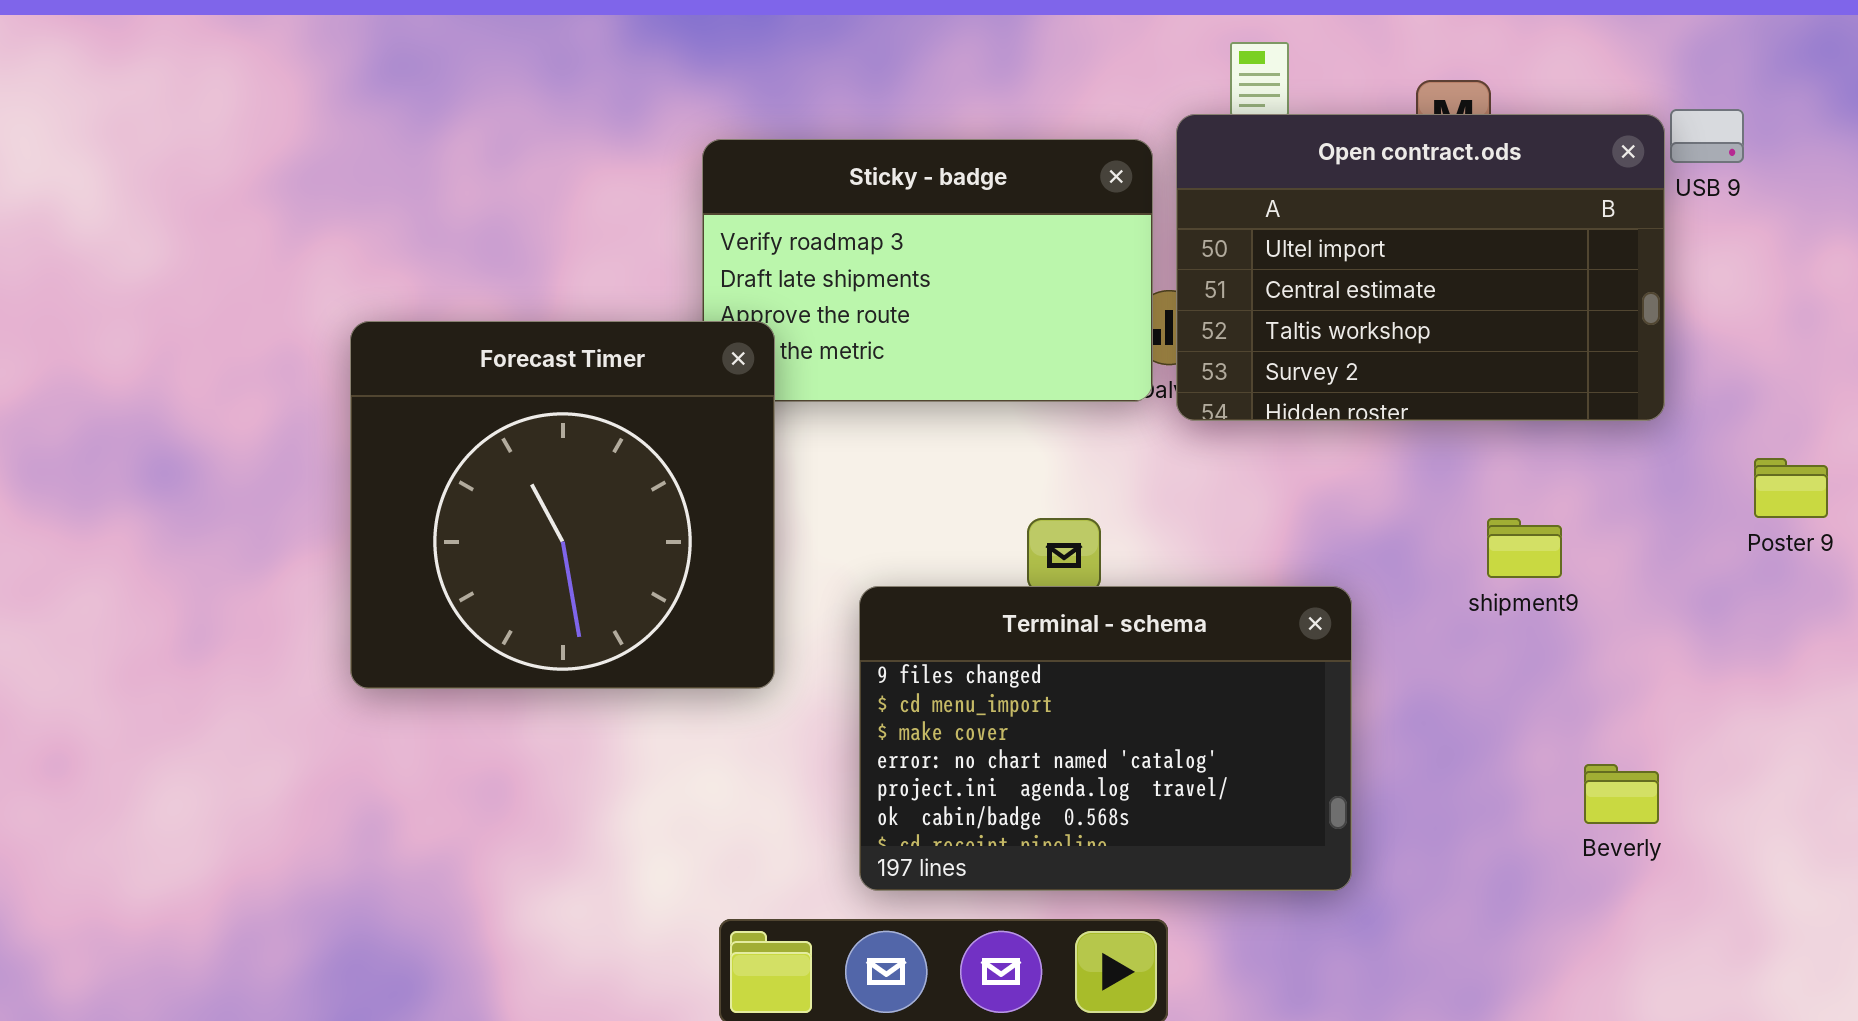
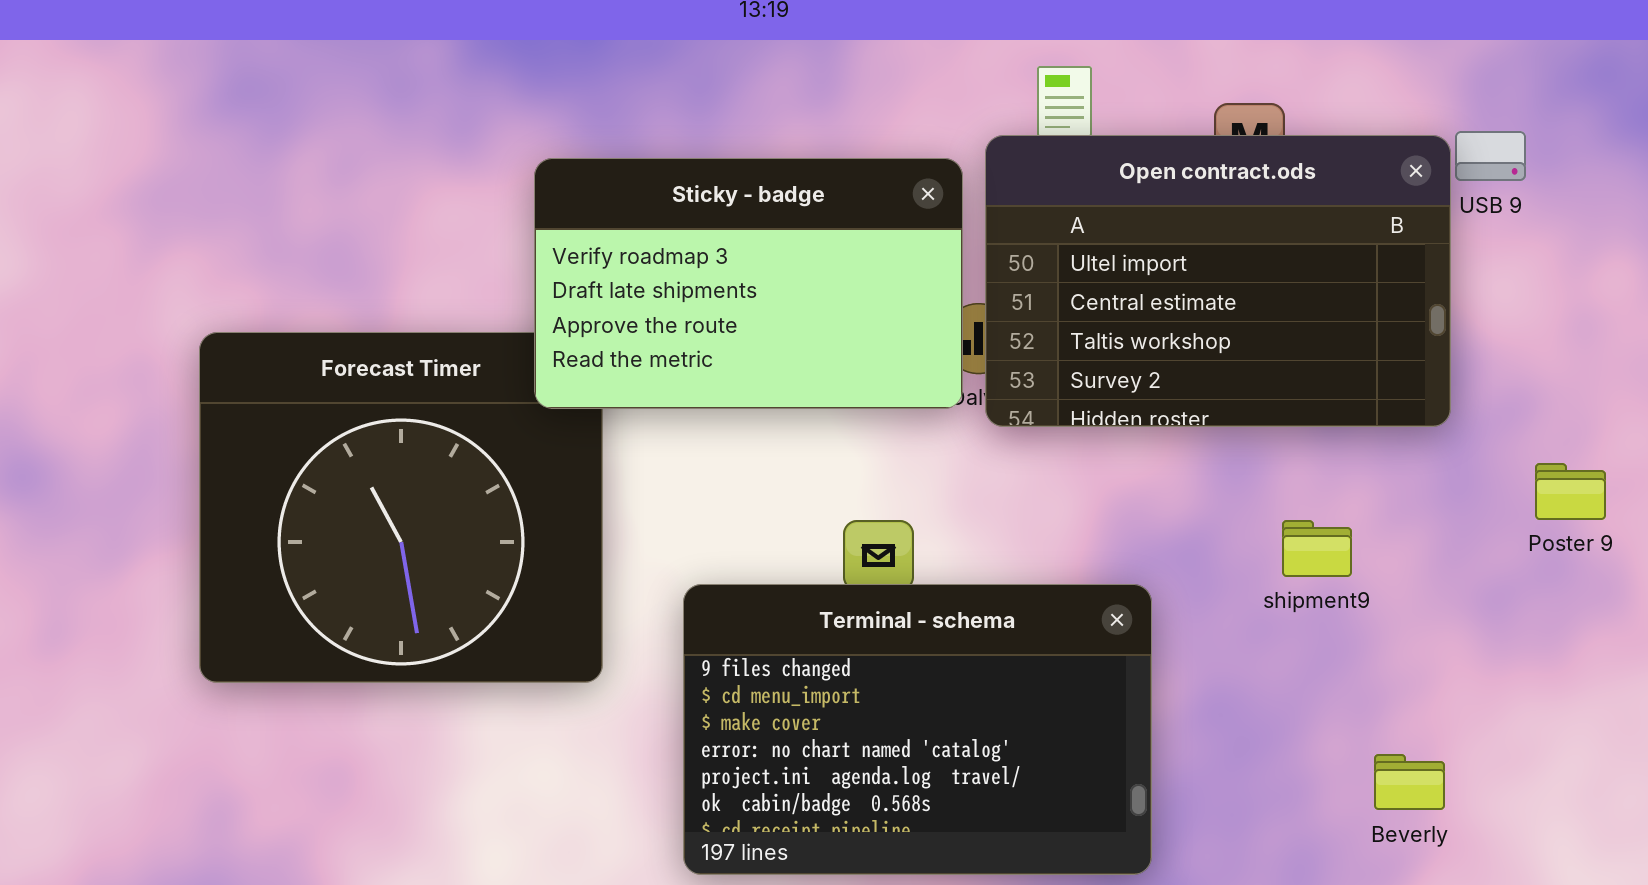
Sticky - badge: [702,139,1153,402] -> [534,158,963,409], raised

